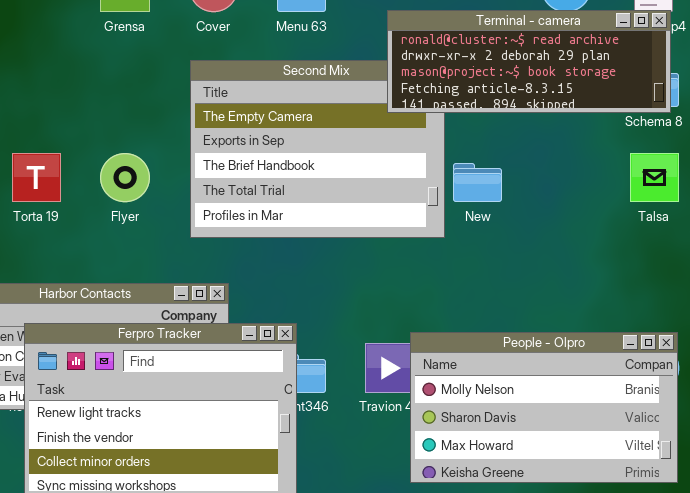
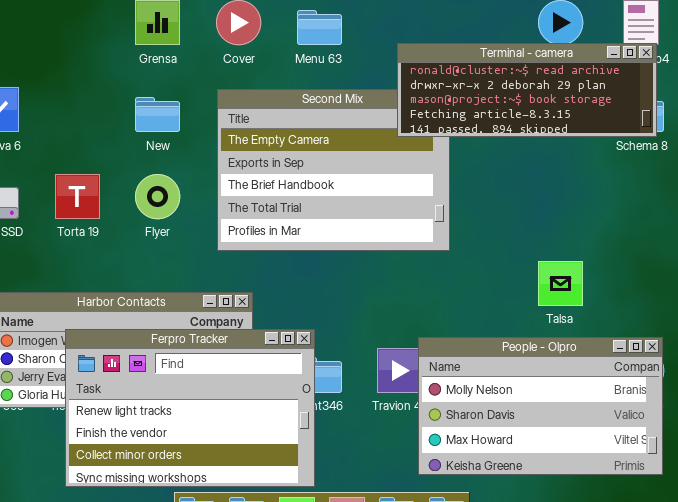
Talsa: [630,153,679,202] -> [538,261,583,306], moved
New: [453,163,502,202] -> [135,97,180,132], moved

